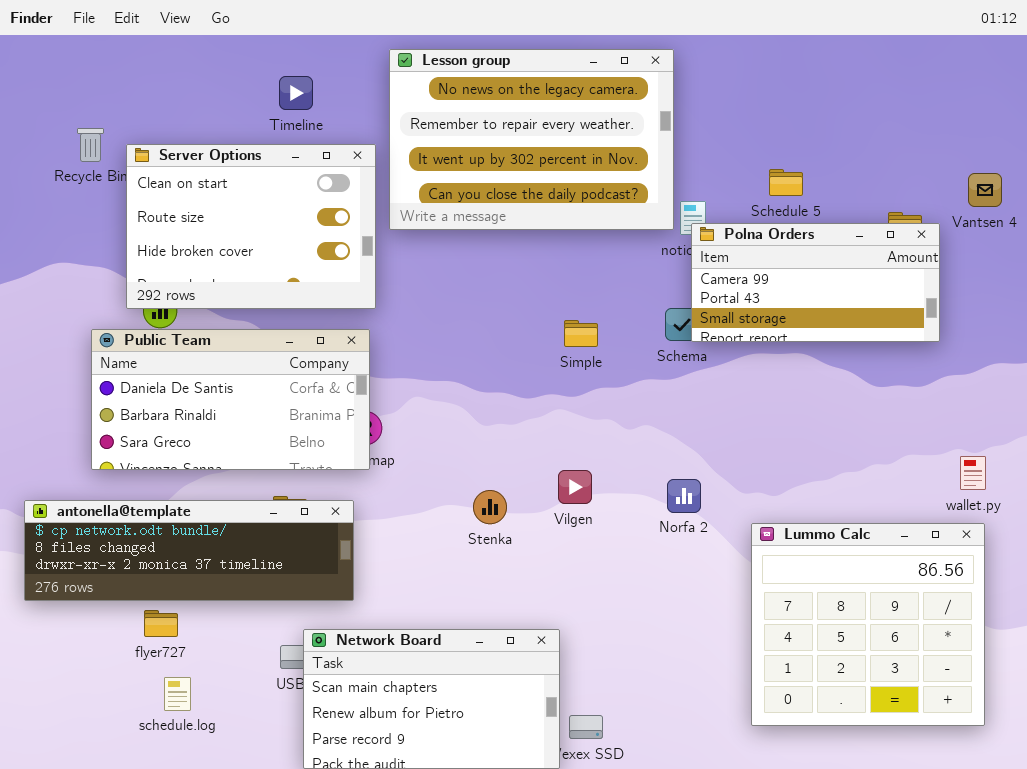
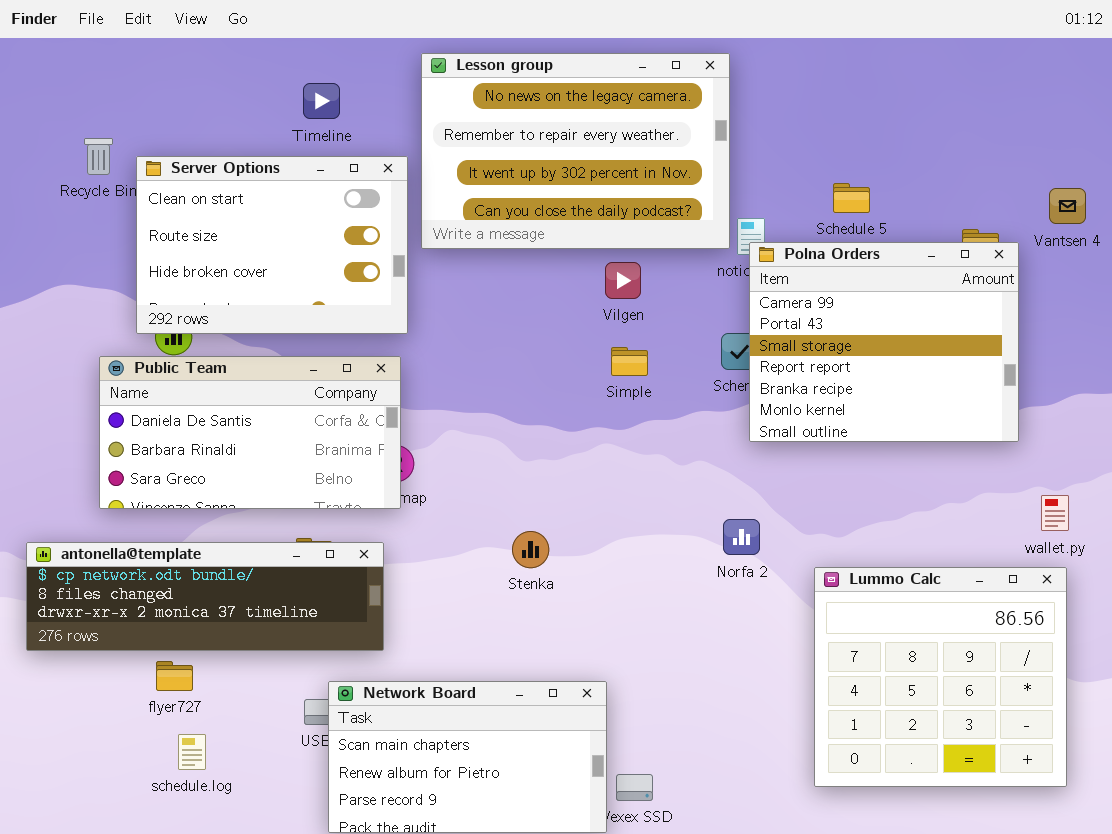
Polna Orders: [691,223,940,342] -> [749,242,1019,442], resized
Vilgen: [558,470,592,504] -> [605,262,641,299], moved

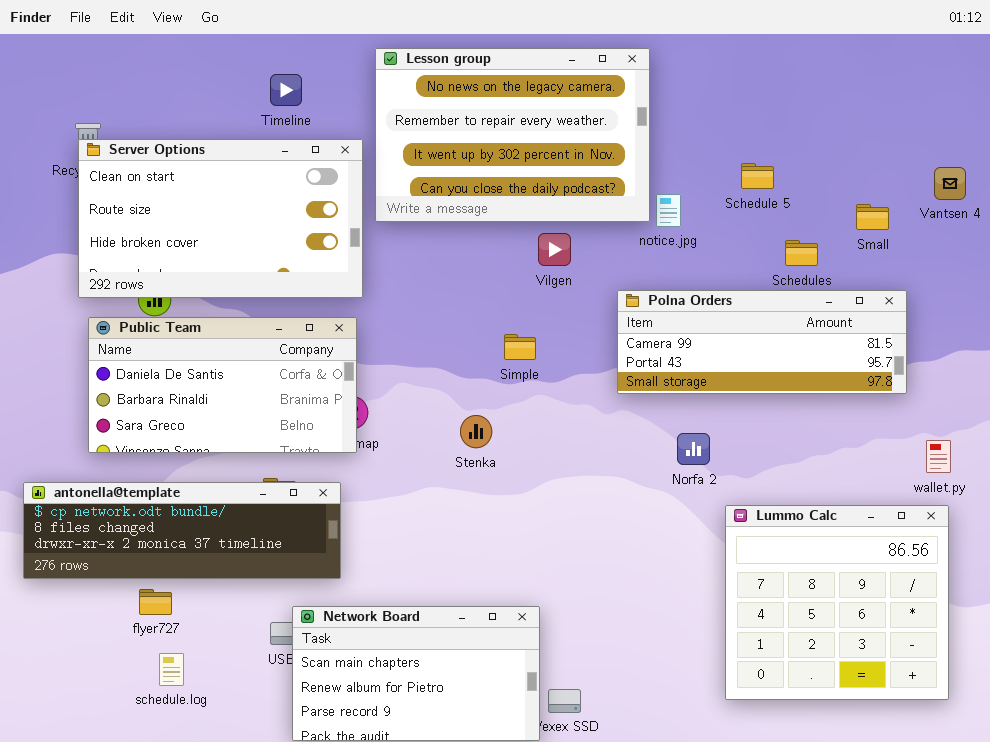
Server Options: [136,156,408,334] -> [78,139,363,298], resized
Polna Orders: [749,242,1019,442] -> [617,290,907,394], resized
Simple: [611,347,648,376] -> [504,334,536,360], moved
Norfa 2: [723,519,760,555] -> [677,433,710,465], moved
Stenka: [512,531,549,568] -> [460,415,492,448], moved

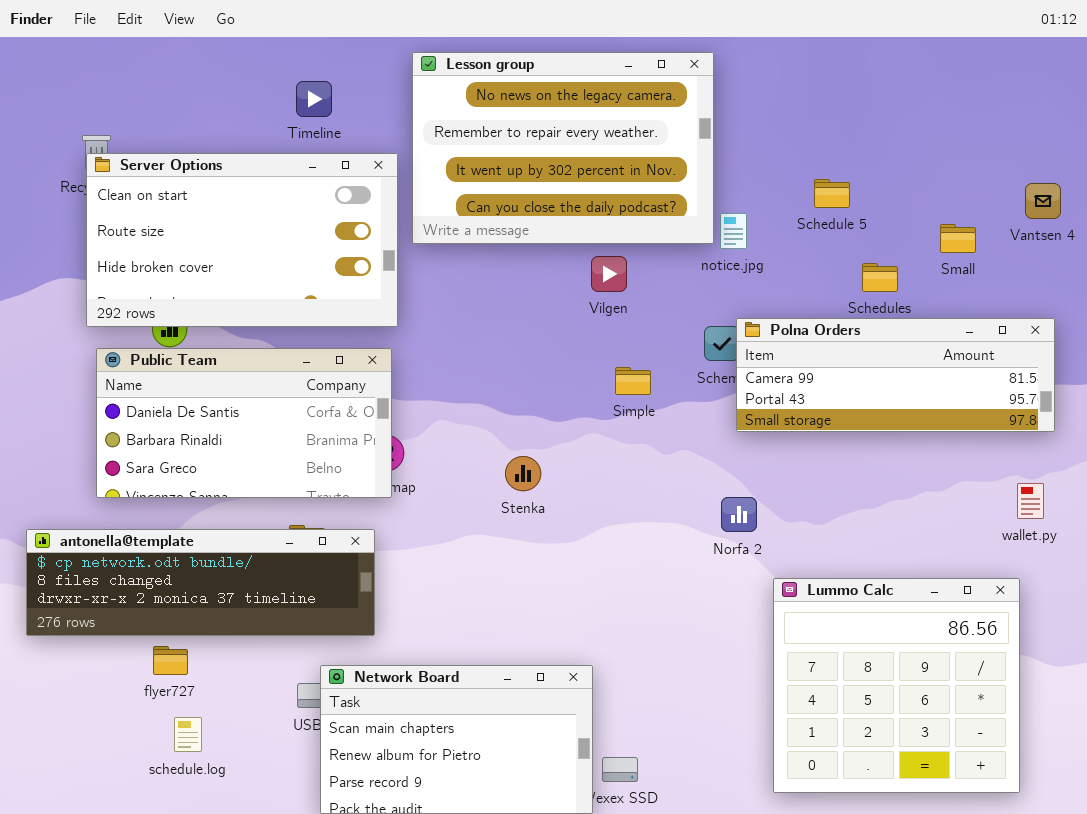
Polna Orders: [617,290,907,394] -> [736,318,1055,432], moved
Simple: [504,334,536,360] -> [615,367,651,395], moved
Norfa 2: [677,433,710,465] -> [721,497,757,532], moved
Lummo Calc: [725,505,949,700] -> [773,578,1020,793], moved

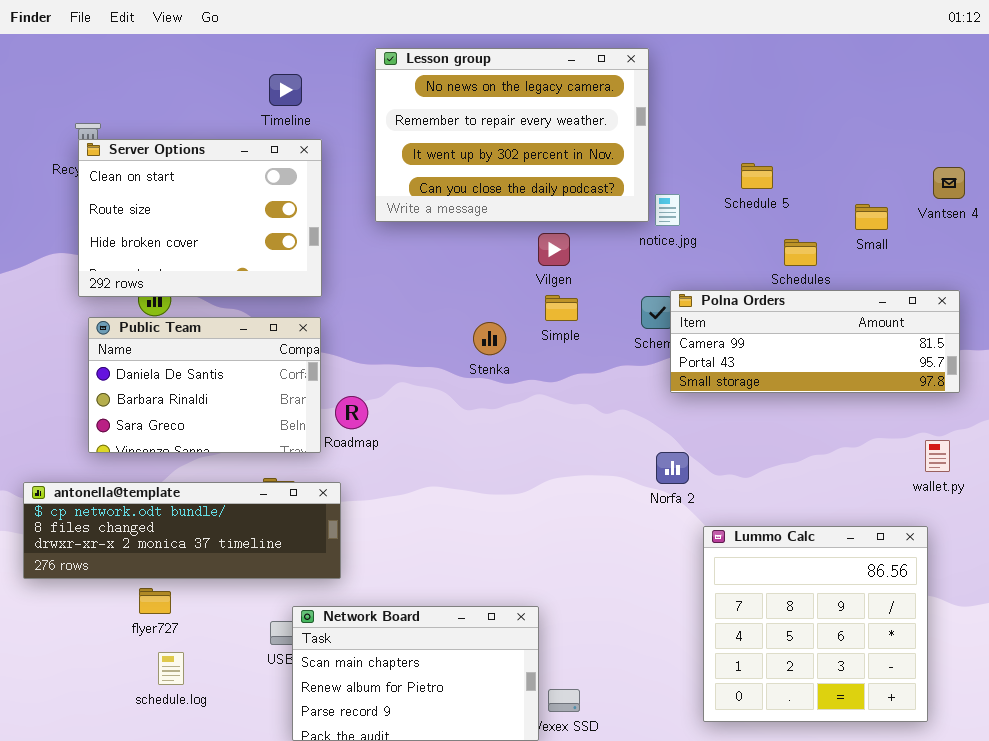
Server Options: [86,153,398,327] -> [78,139,322,297], resized
Public Team: [96,348,392,498] -> [88,317,321,453], resized
Simple: [615,367,651,395] -> [545,295,578,321], moved
Stenka: [505,456,541,491] -> [473,322,506,355], moved

